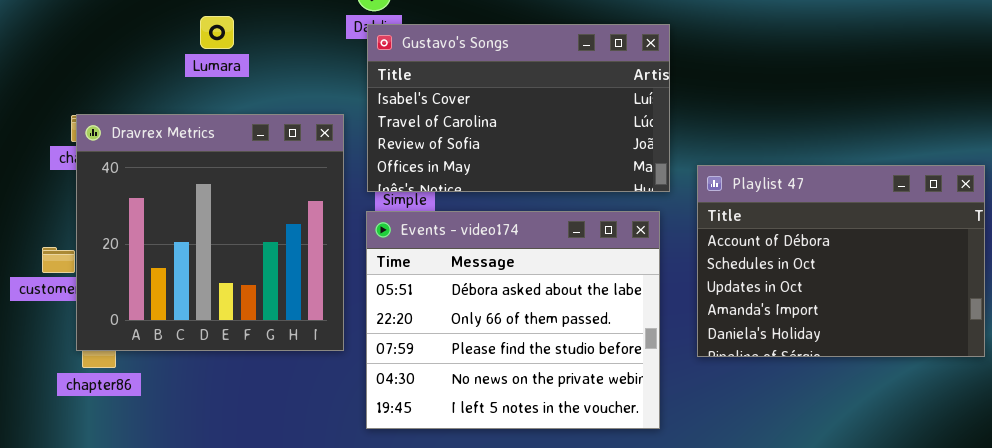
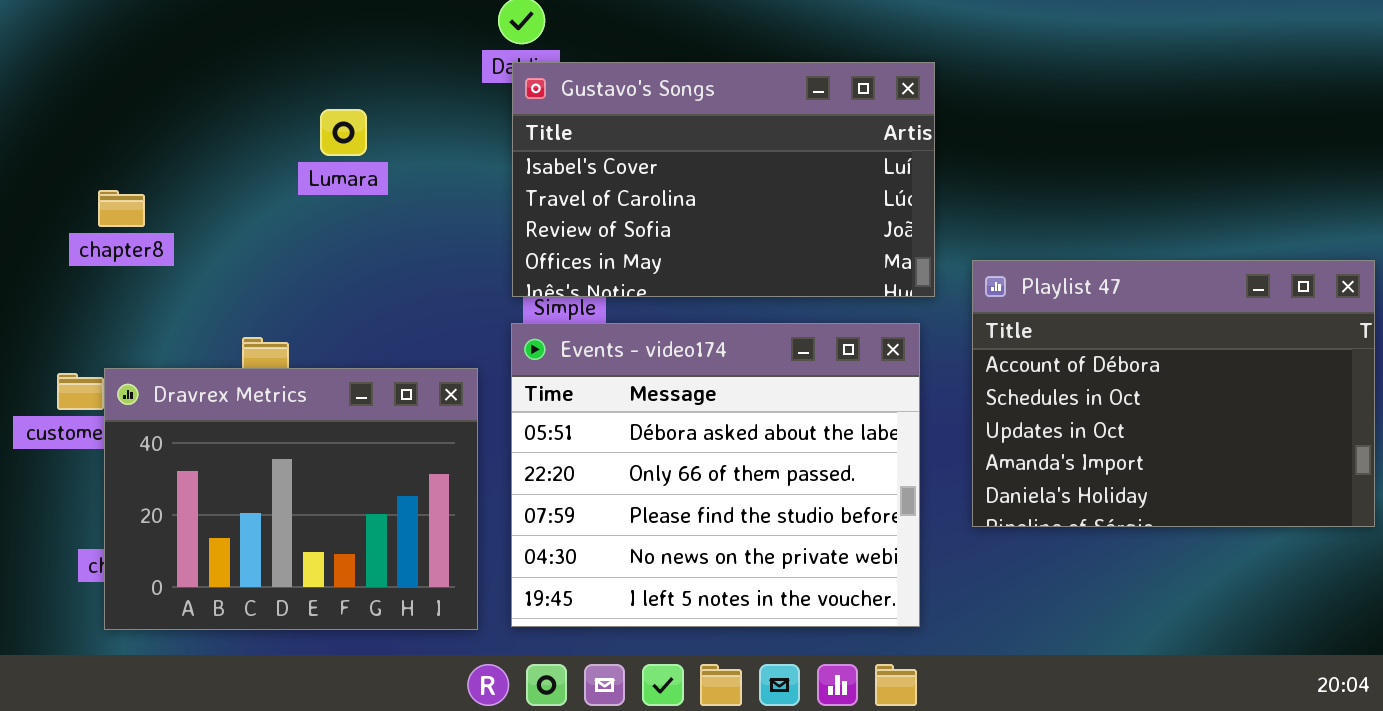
Lumara: [200,16,234,49] -> [320,109,367,156], moved
Dravrex Metrics: [76,114,344,351] -> [104,368,478,630], moved, resized

